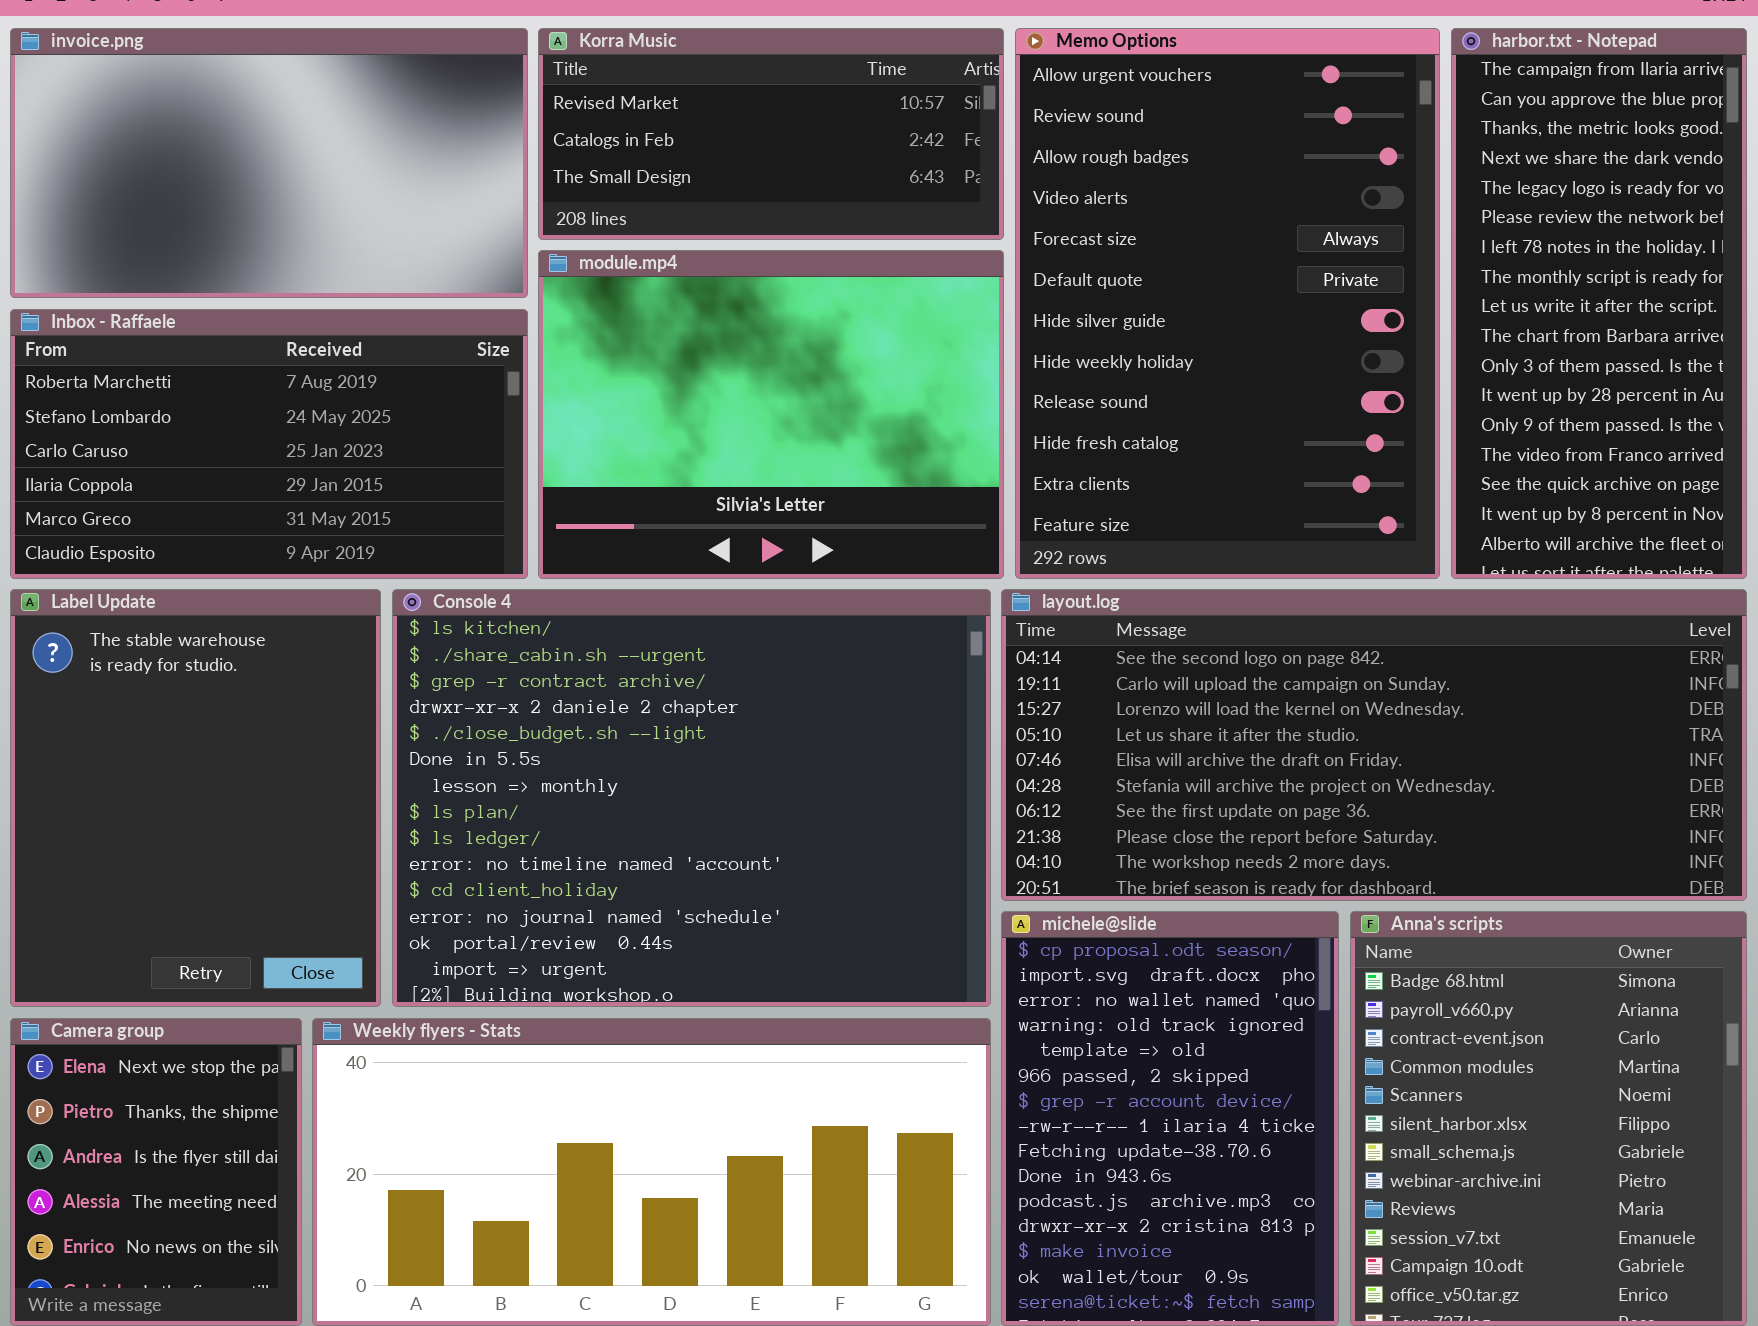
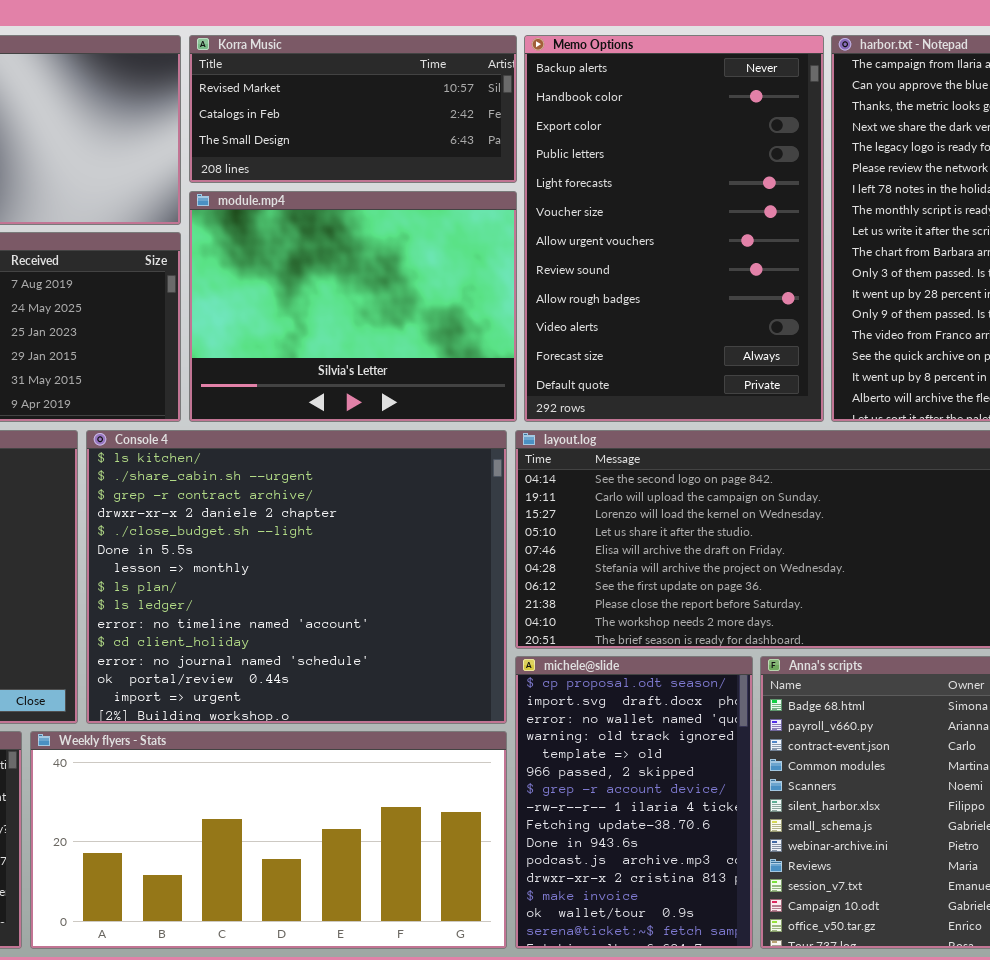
Memo Options: [1015,28,1440,579] -> [524,35,824,422], scrolled up 6 rows

